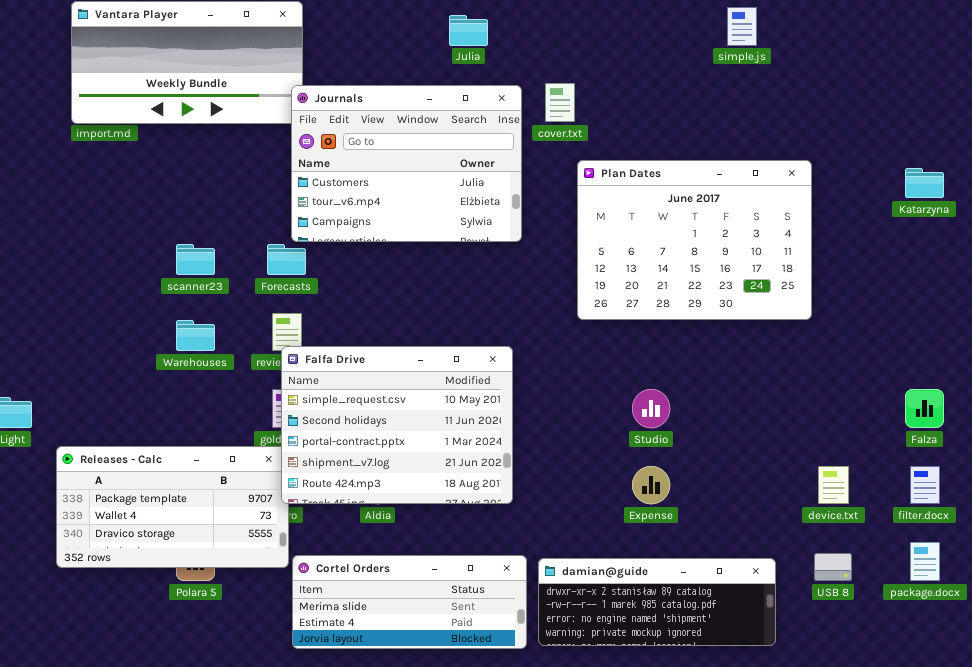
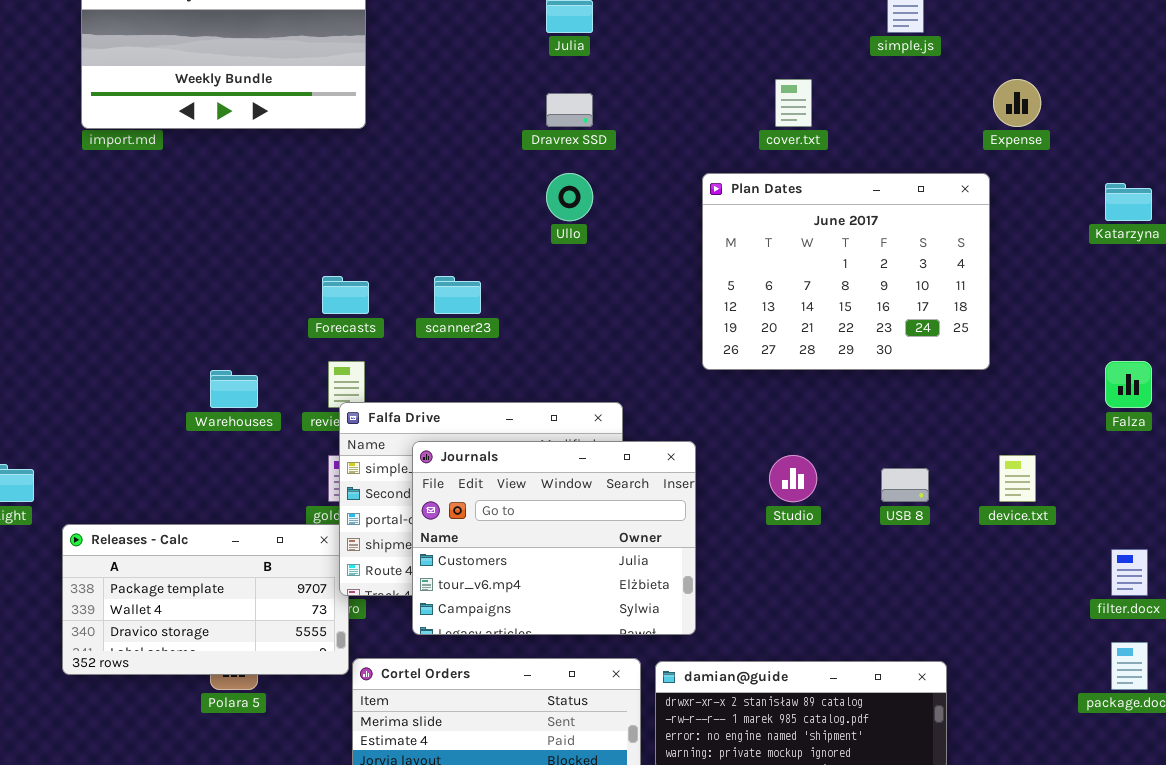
cover.txt: [545,83,575,122] -> [775,79,812,127], moved
Journals: [291,85,522,242] -> [412,441,696,635], moved
scanner23: [176,244,215,275] -> [434,276,481,314], moved
Falza: [905,389,944,428] -> [1105,361,1152,408], moved
Expense: [632,466,670,504] -> [993,79,1041,127], moved
device.txt: [818,466,849,504] -> [999,455,1036,502], moved
USB 8: [814,553,852,581] -> [881,468,929,502], moved

